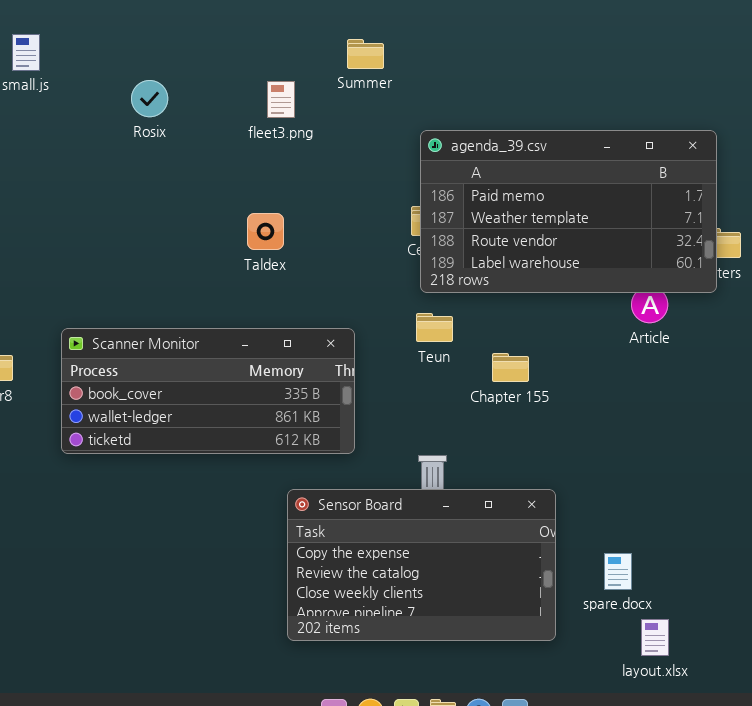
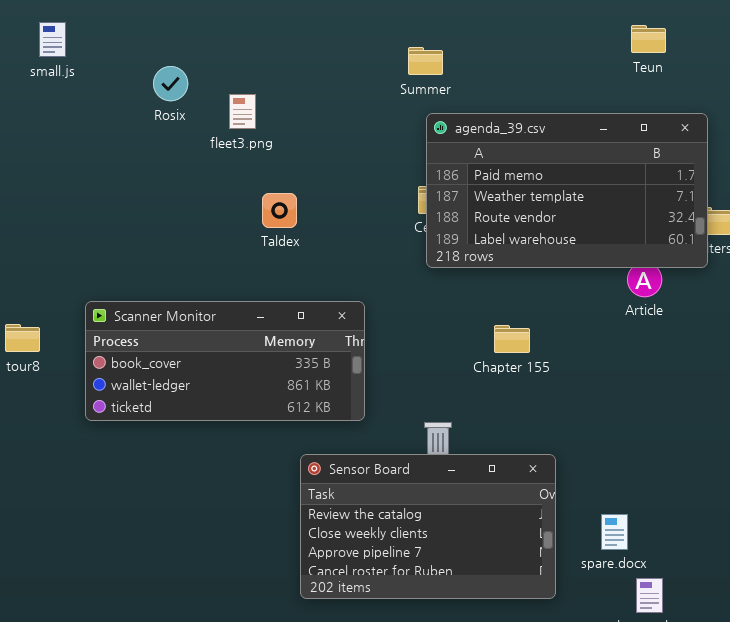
Summer: [347,39,384,69] -> [408,47,443,75], moved
fleet3.png: [267,81,295,118] -> [229,94,256,129], moved
Teun: [416,313,453,342] -> [631,25,666,53], moved
Sensor Board: [287,489,556,641] -> [300,454,556,599], scrolled down 1 row

